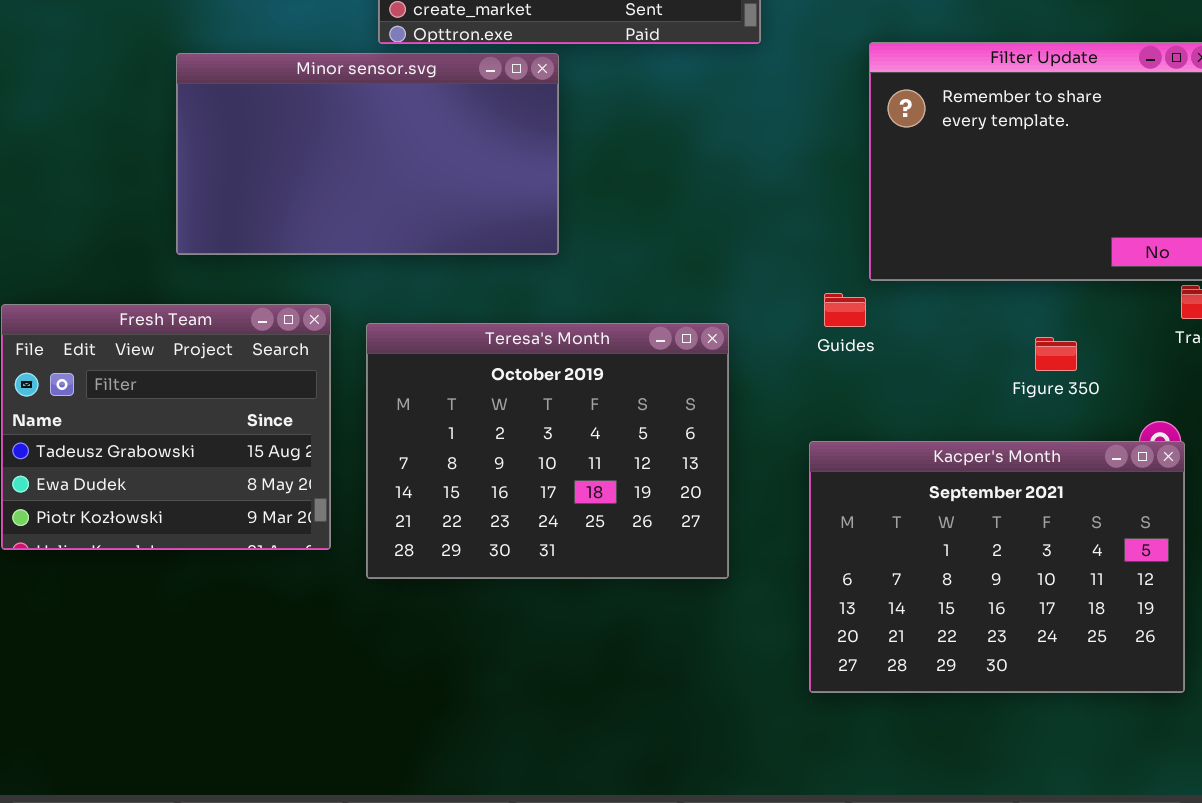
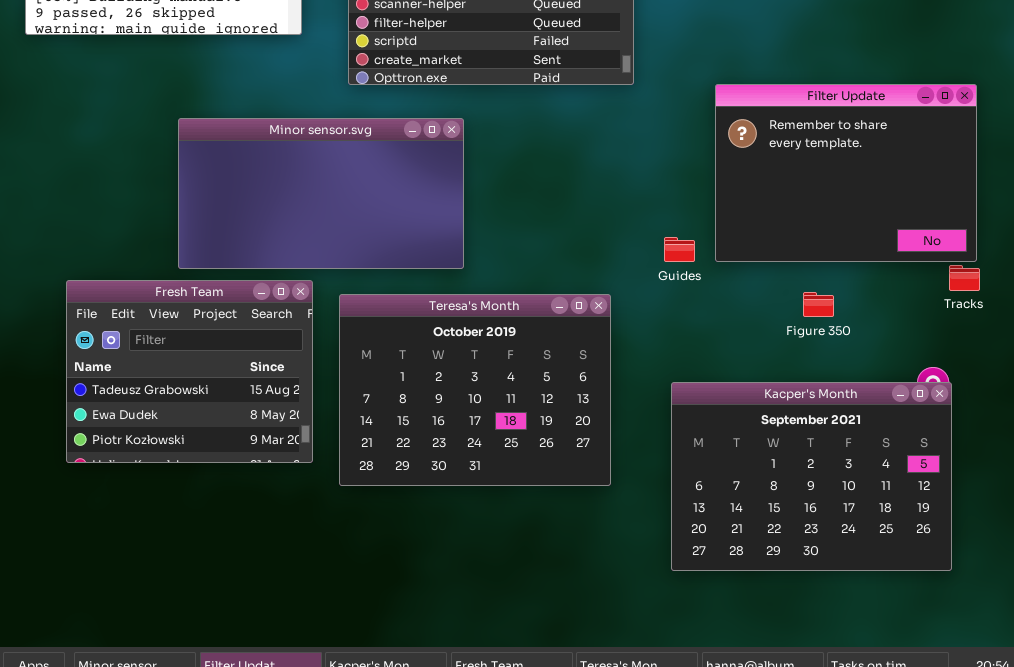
Minor sensor.svg: [176,53,559,255] -> [178,118,464,269], moved
Guides: [824,293,866,327] -> [664,237,695,262], moved
Figure 350: [1035,337,1077,371] -> [803,292,834,317], moved

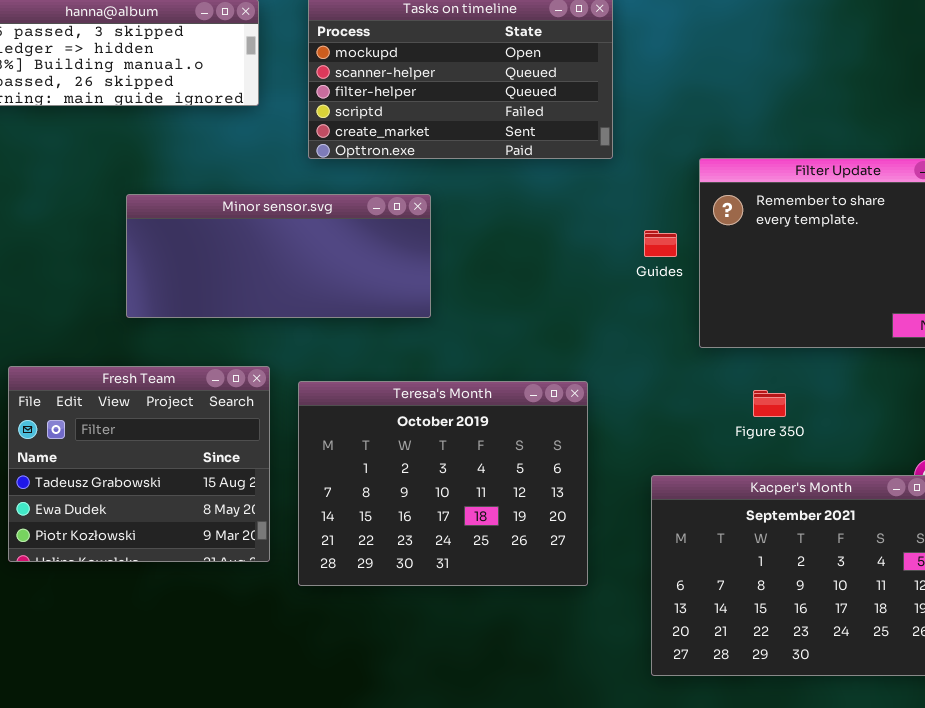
Minor sensor.svg: [178,118,464,269] -> [126,194,431,318], resized
Guides: [664,237,695,262] -> [644,230,677,257], moved
Figure 350: [803,292,834,317] -> [753,390,786,417], moved

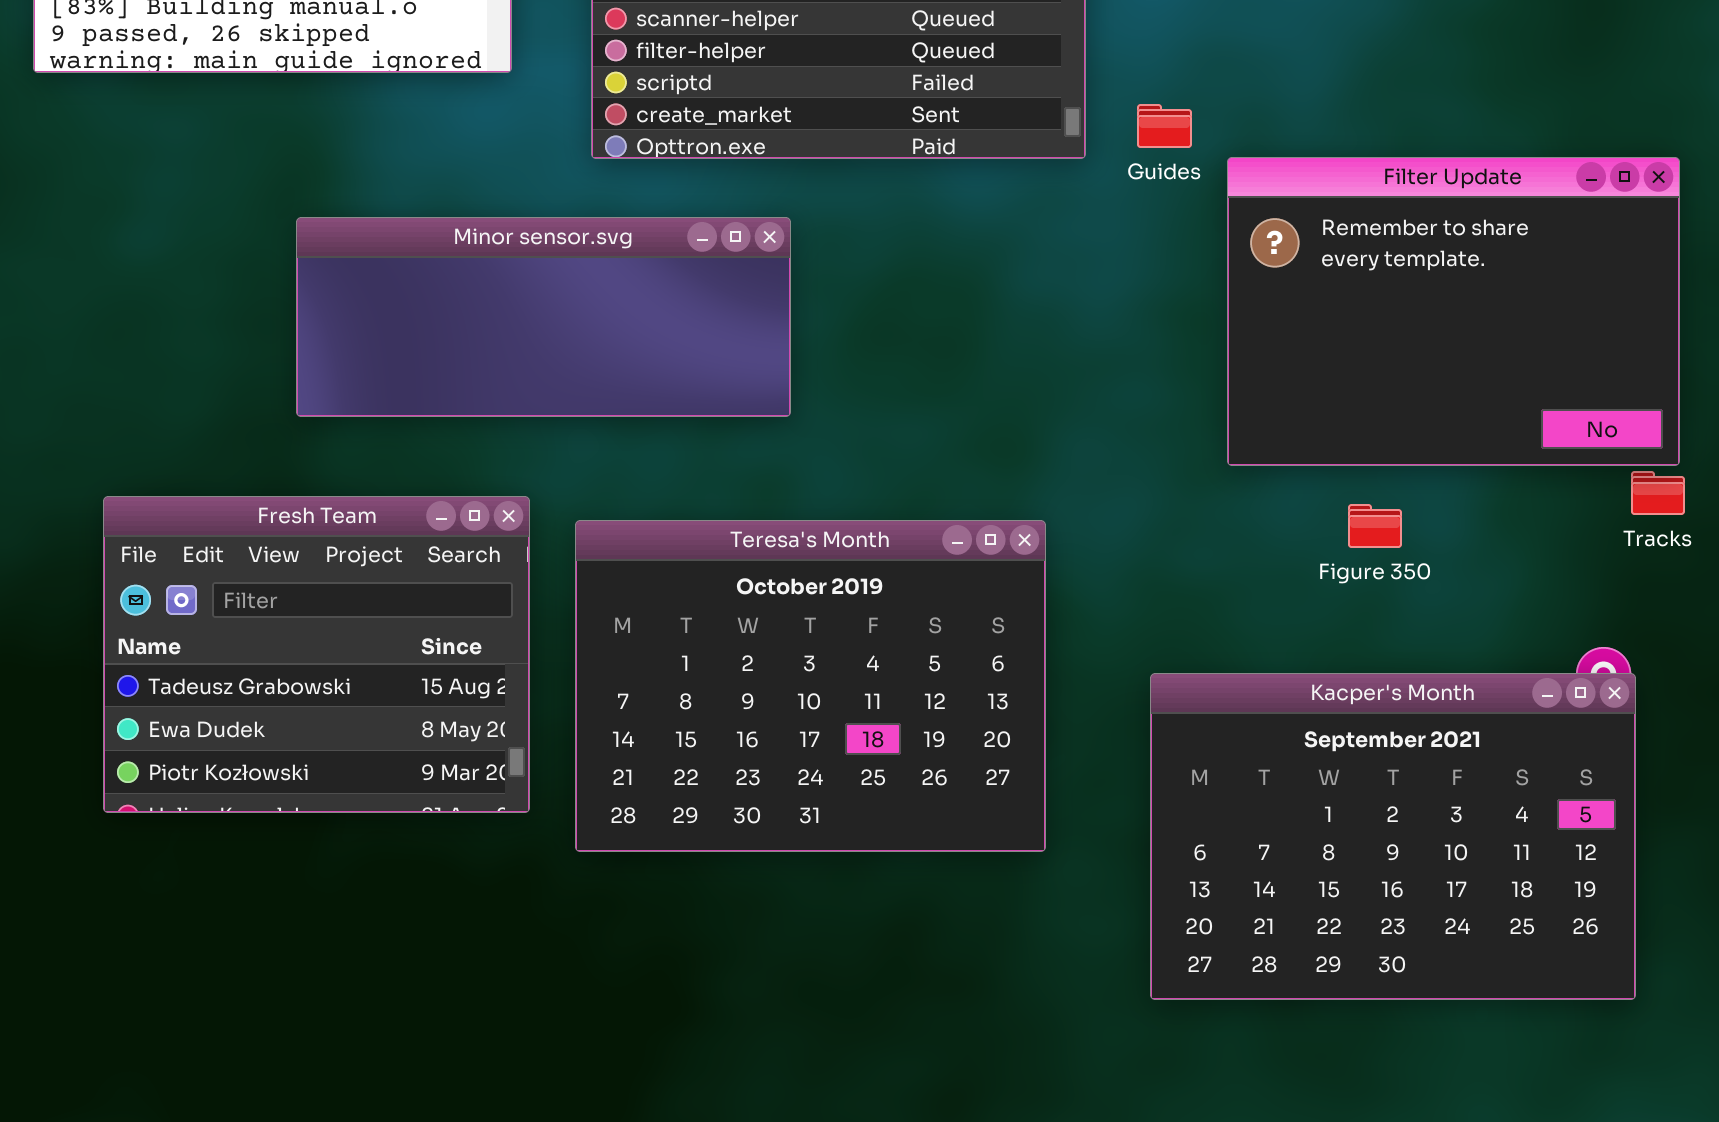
Guides: [644,230,677,257] -> [1137,104,1192,148], moved
Figure 350: [753,390,786,417] -> [1348,504,1402,548], moved

